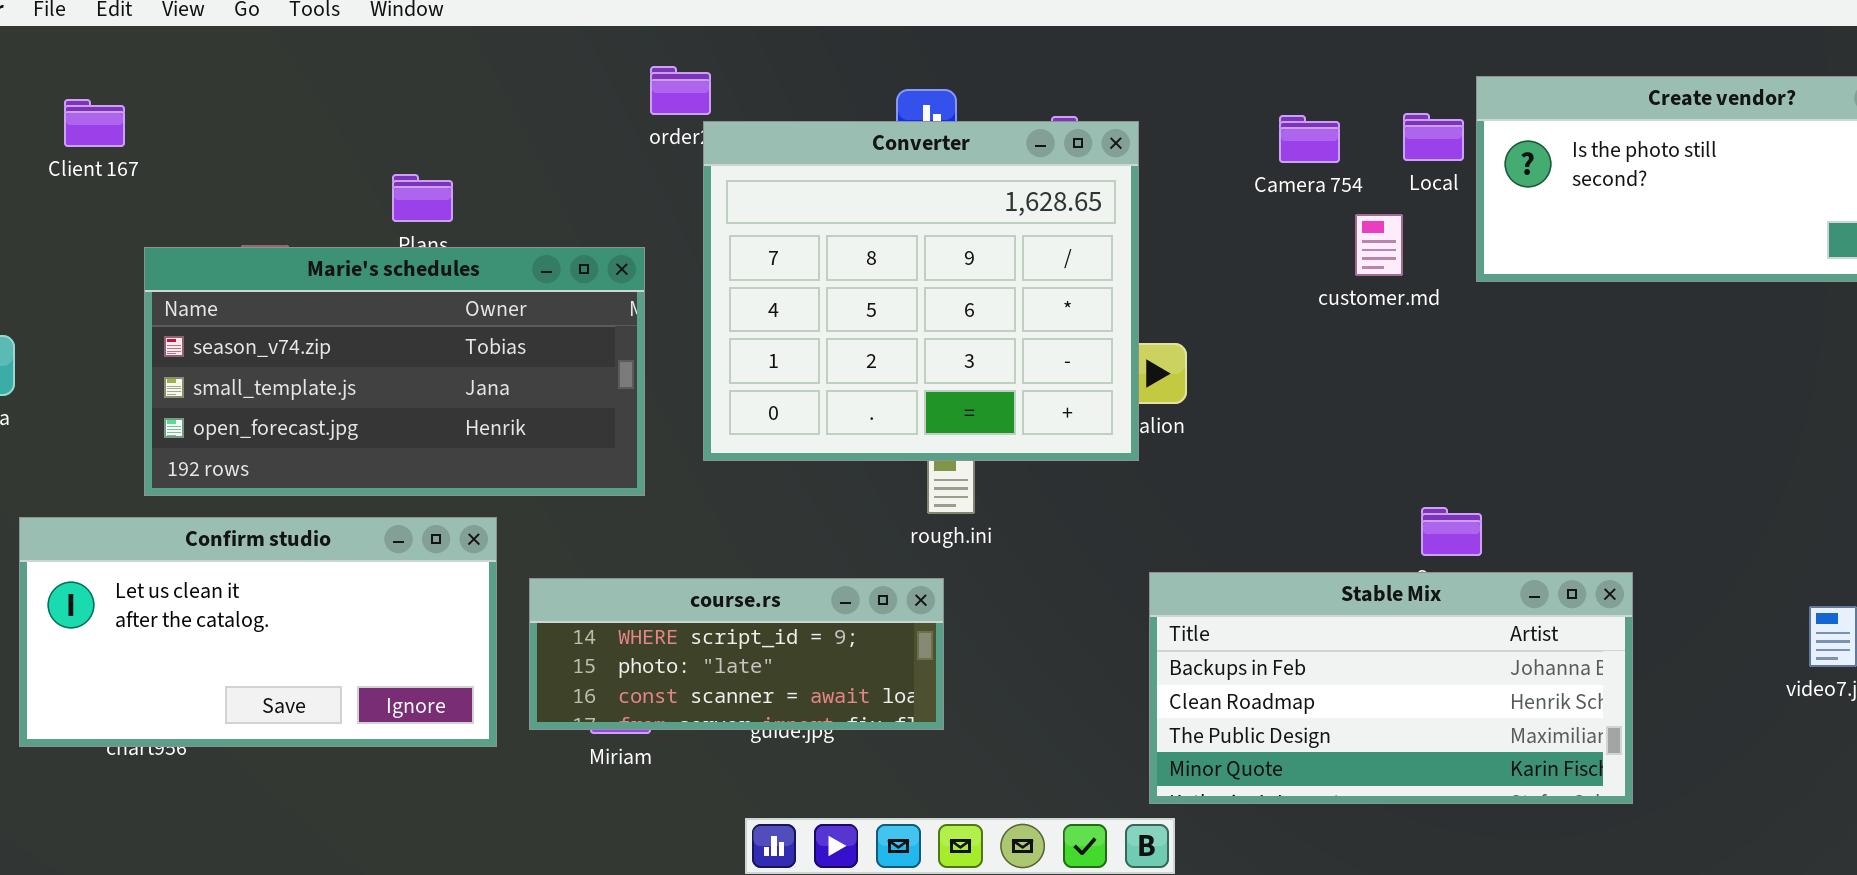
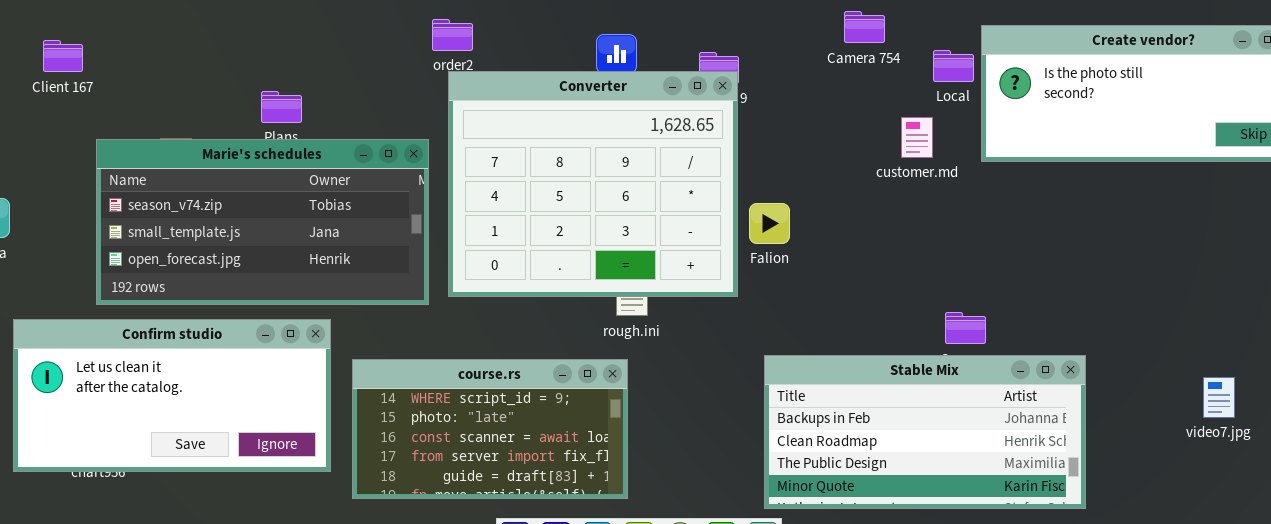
Camera 754: [1279,115,1340,163] -> [844,11,885,43], moved
Converter: [703,121,1139,461] -> [448,71,738,297], moved
course.rs: [529,578,944,730] -> [352,359,628,499], resized

